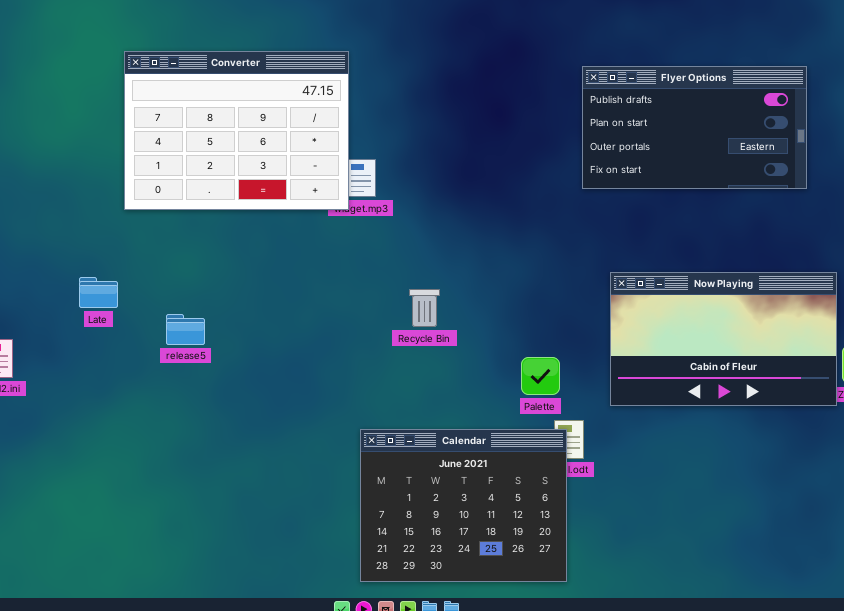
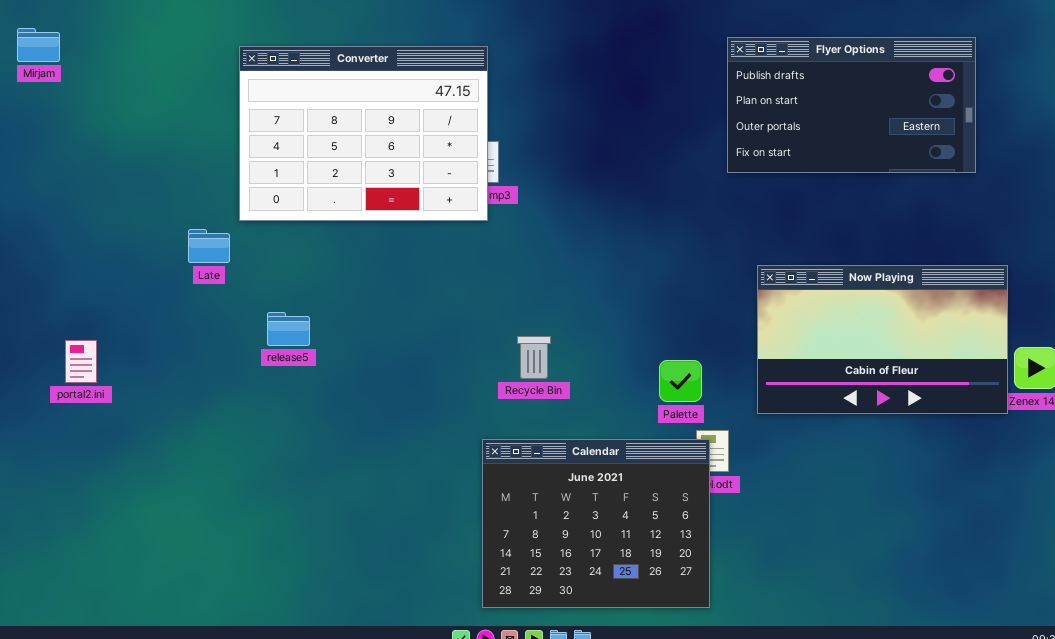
Converter: [124,51,349,210] -> [239,46,488,221], moved
Late: [79,277,118,308] -> [188,229,230,263], moved
Recycle Bin: [409,289,440,327] -> [517,336,551,379], moved

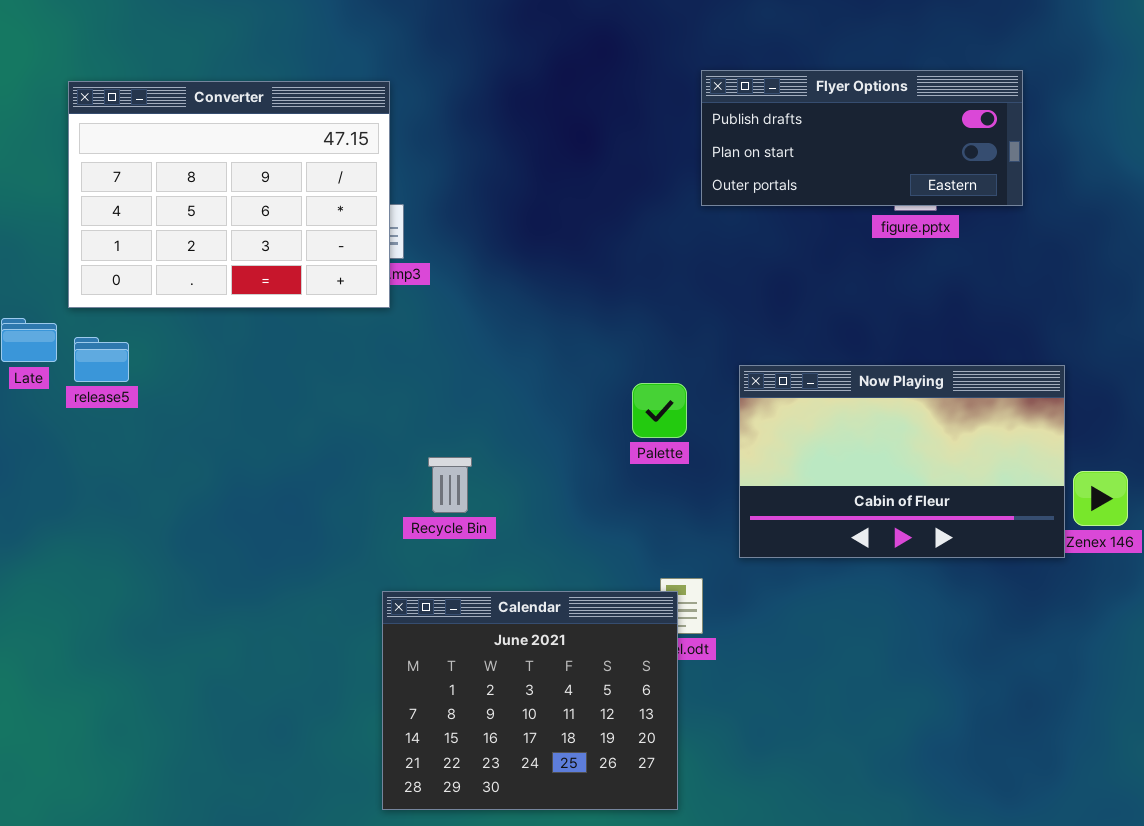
Flyer Options: [727,37,976,173] -> [701,70,1023,206], resized
release5: [267,312,310,346] -> [74,337,129,382], moved
Palette: [659,360,702,402] -> [632,383,687,438], moved

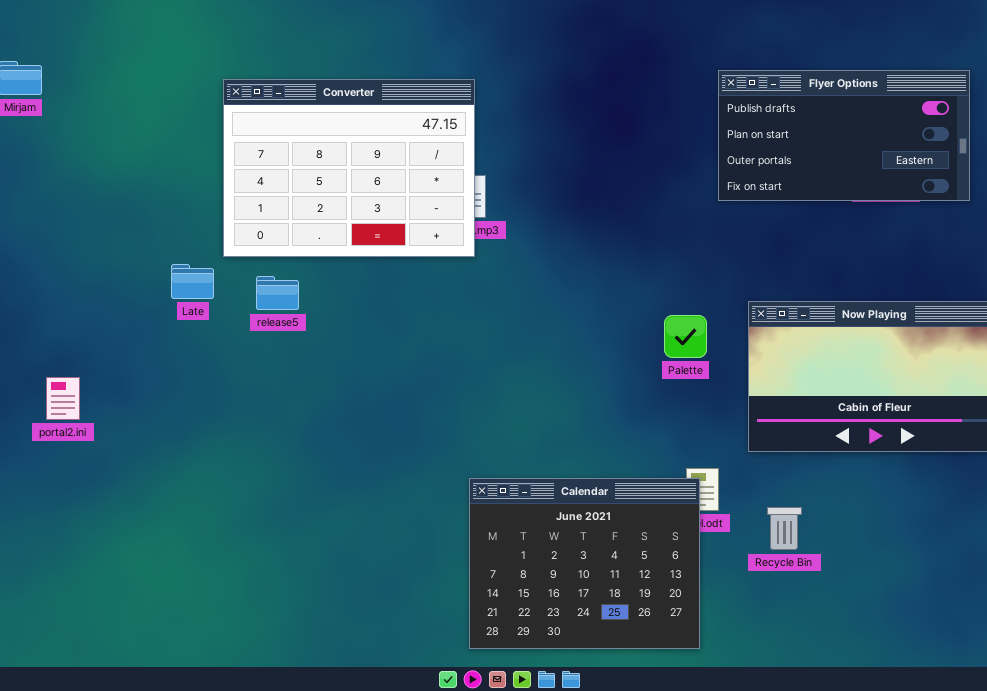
Flyer Options: [701,70,1023,206] -> [718,70,970,201], resized
release5: [74,337,129,382] -> [256,276,299,310], moved
Recycle Bin: [428,457,472,513] -> [767,507,802,550], moved

